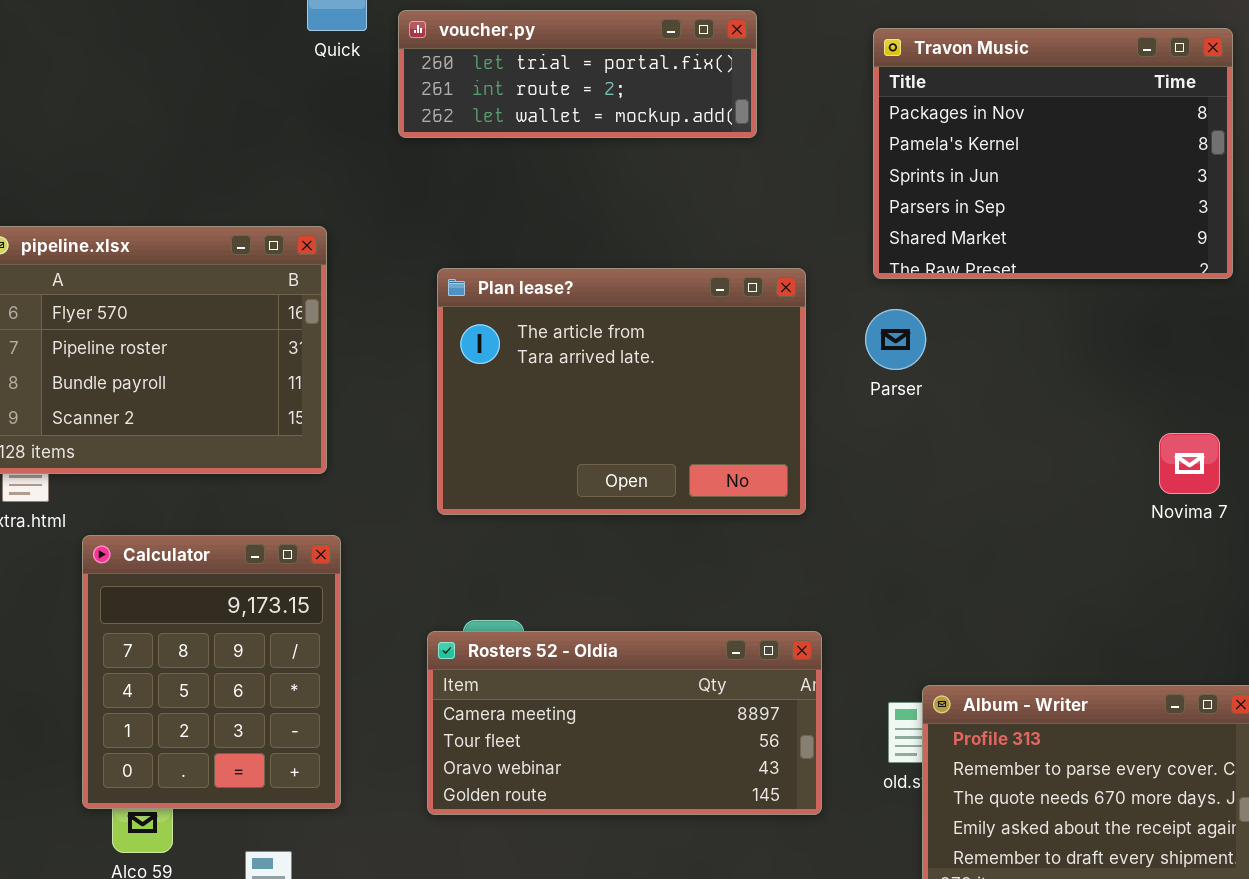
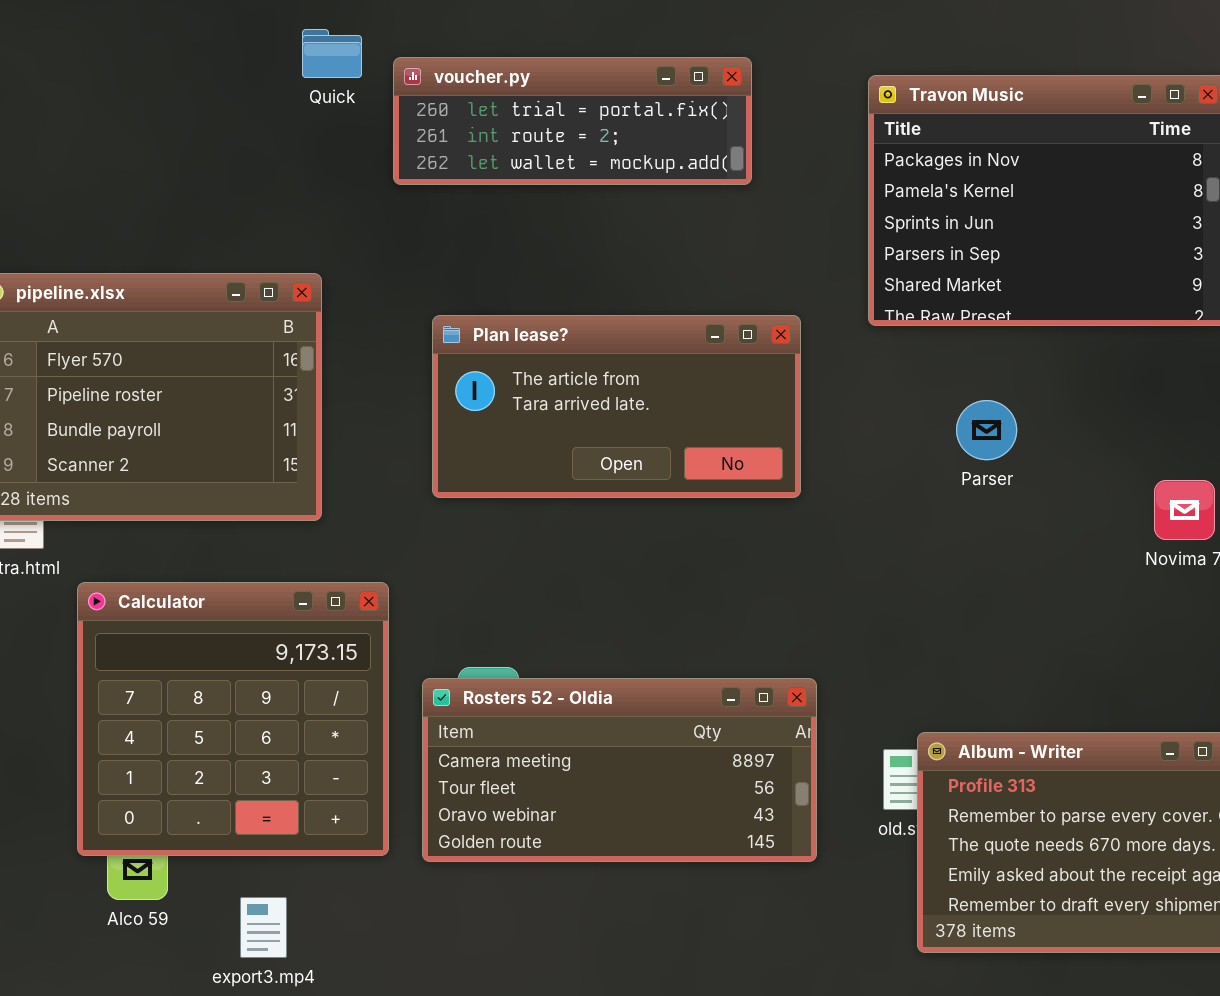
Plan lease?: [437,268,806,515] -> [432,315,801,498], resized
Parser: [865,309,926,370] -> [956,400,1017,460], moved
Calculator: [82,535,341,809] -> [77,582,389,856], resized

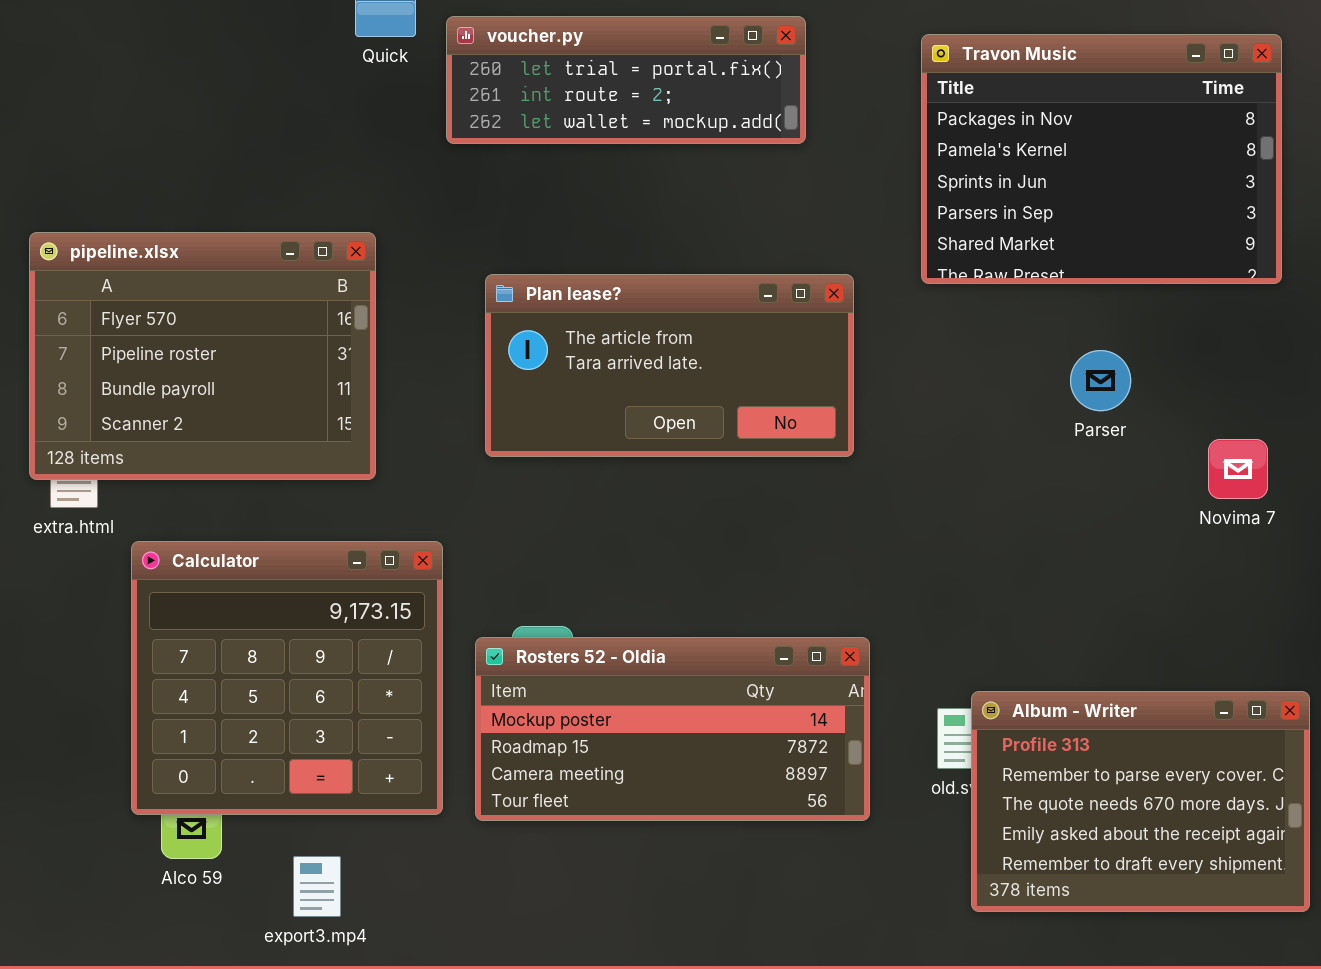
Parser: [956,400,1017,460] -> [1070,350,1131,411], moved
Rosters 52 - Oldia: [422,678,817,862] -> [475,637,870,821], scrolled up 2 rows

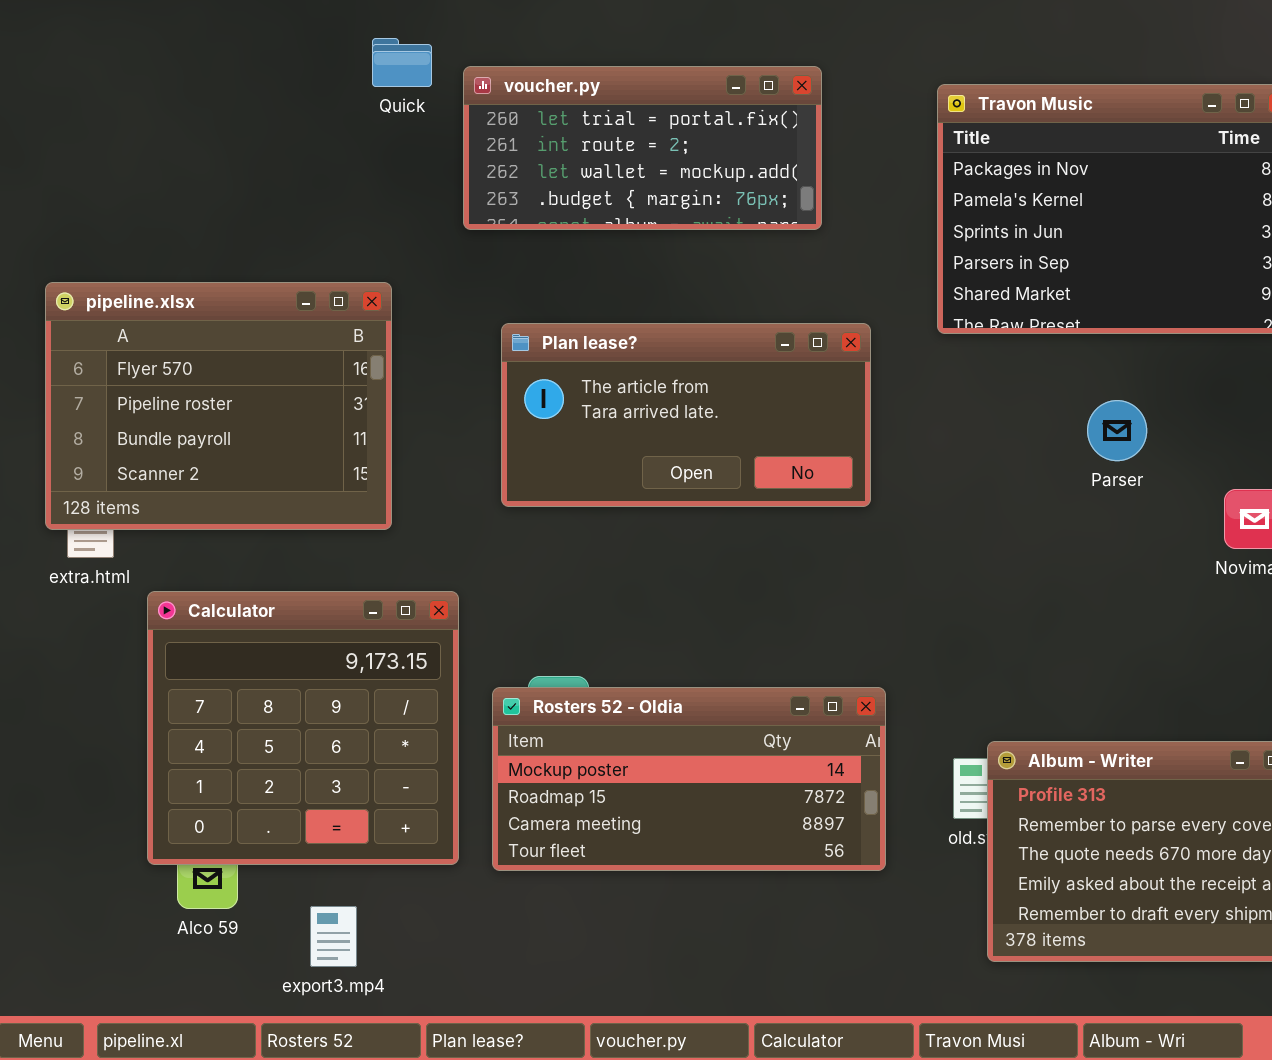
voucher.py: [446,16,806,144] -> [463,66,822,230], resized

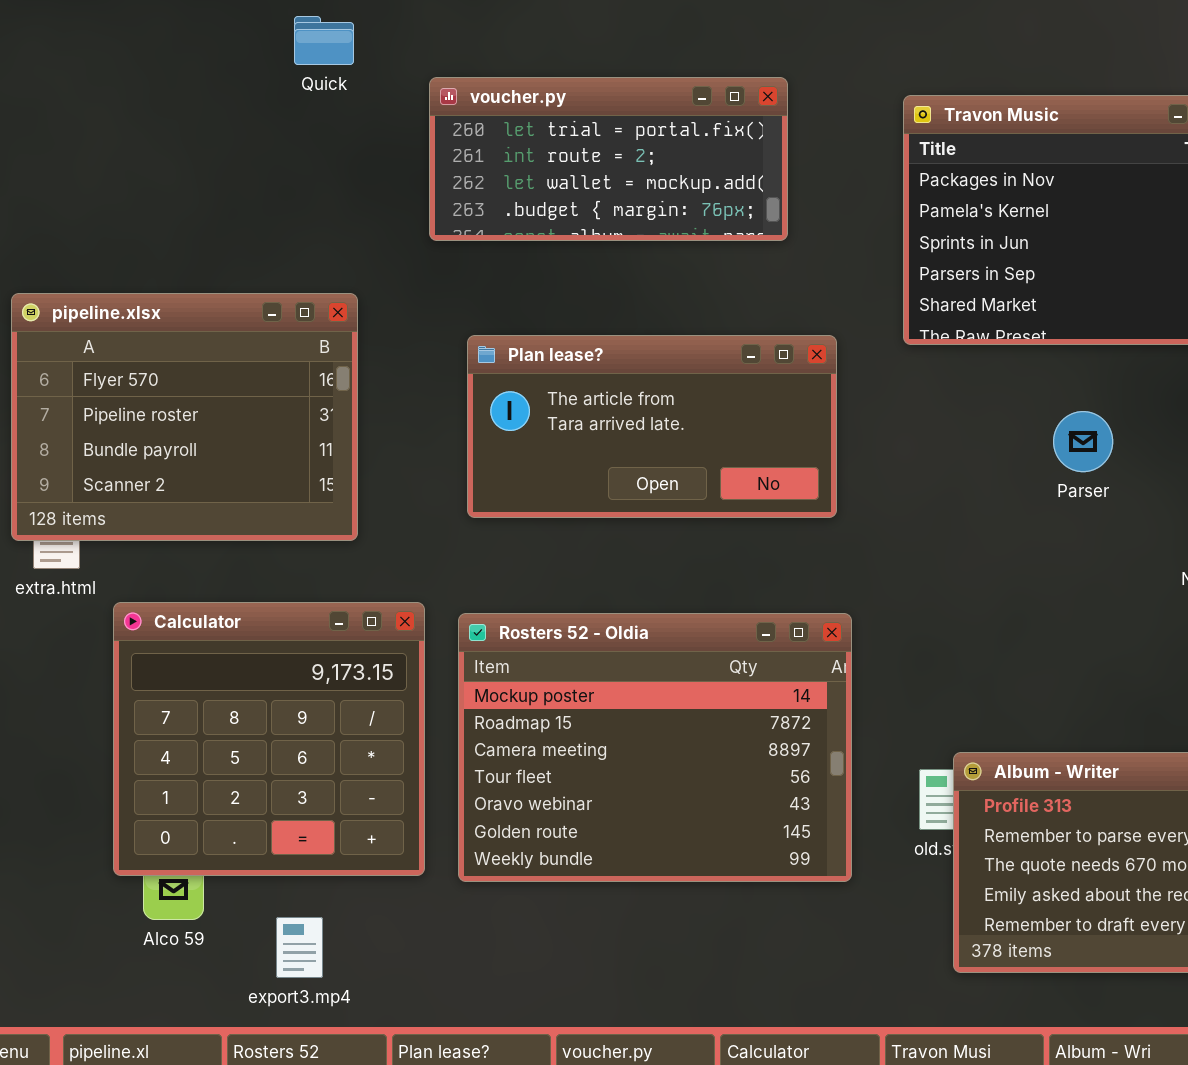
Quick: [372,38,432,87] -> [294,16,354,65], moved
Rosters 52 - Oldia: [492,687,886,871] -> [458,613,852,882], resized

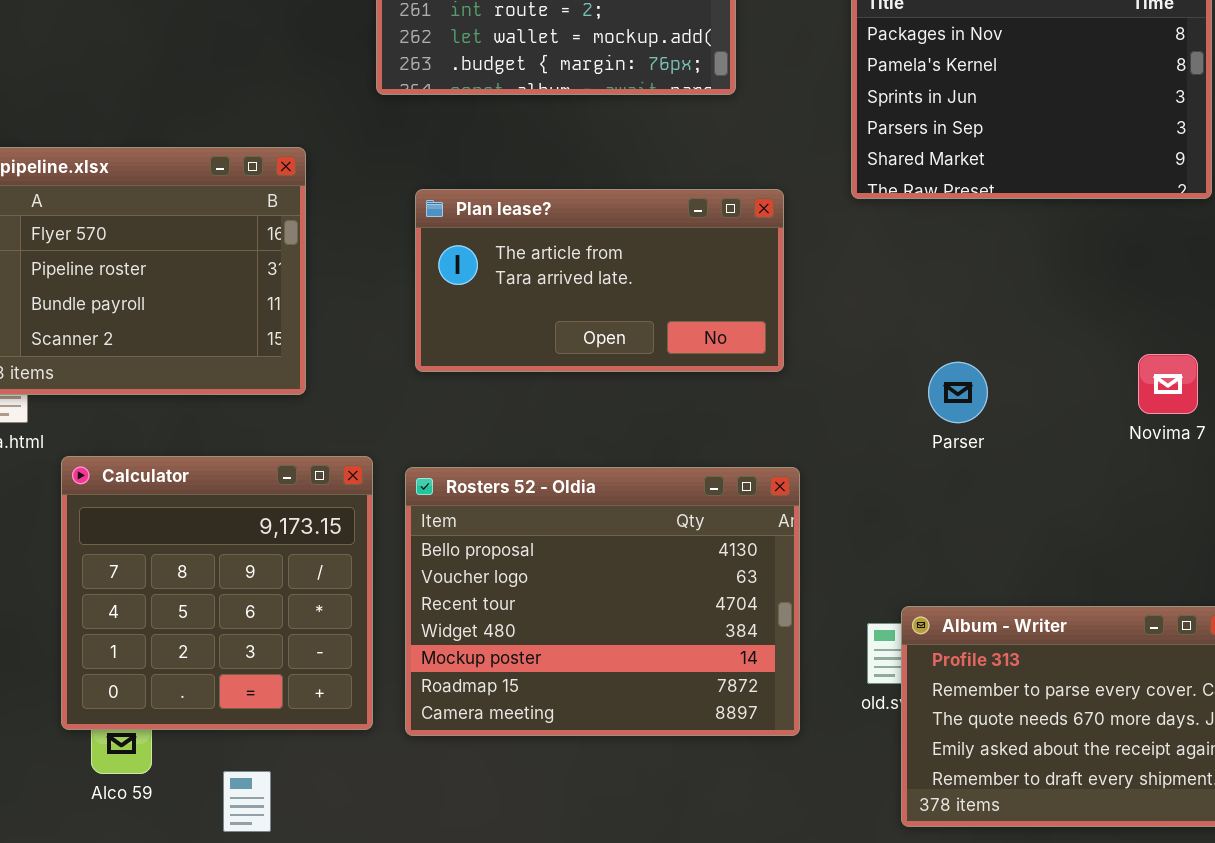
Parser: [1053,411,1113,472] -> [928,362,988,423], moved
Rosters 52 - Oldia: [458,613,852,882] -> [405,467,800,736], scrolled up 4 rows

